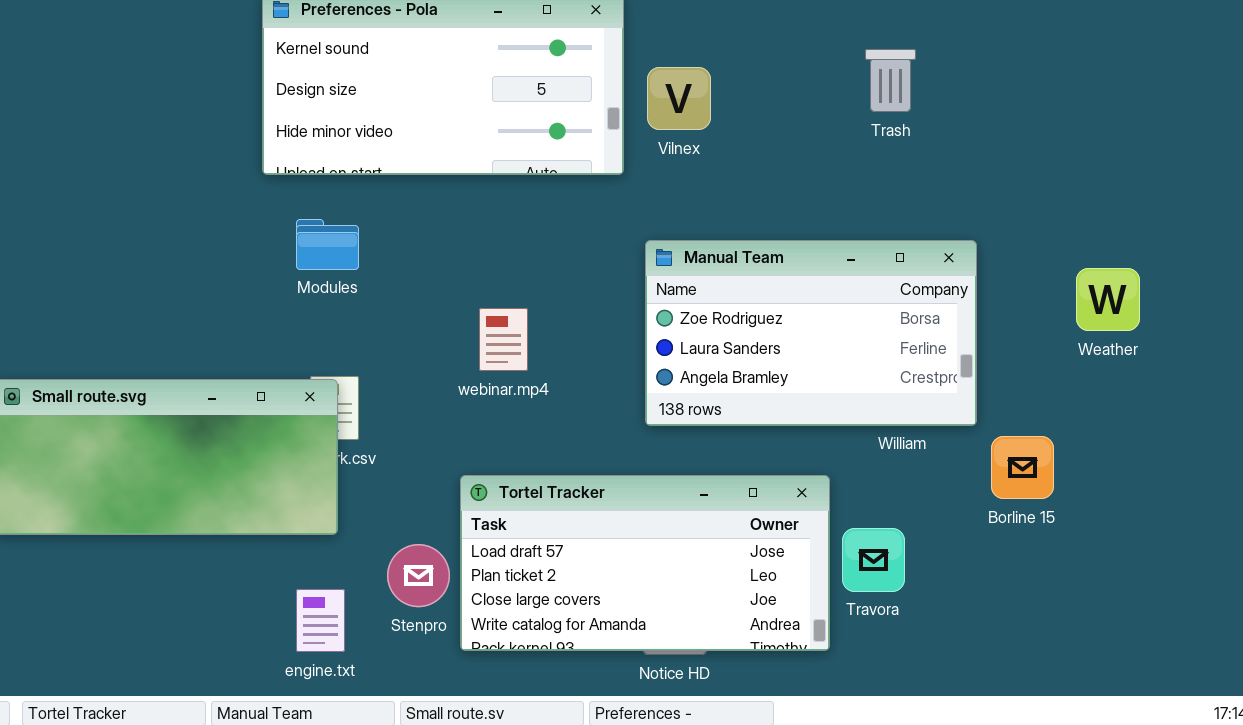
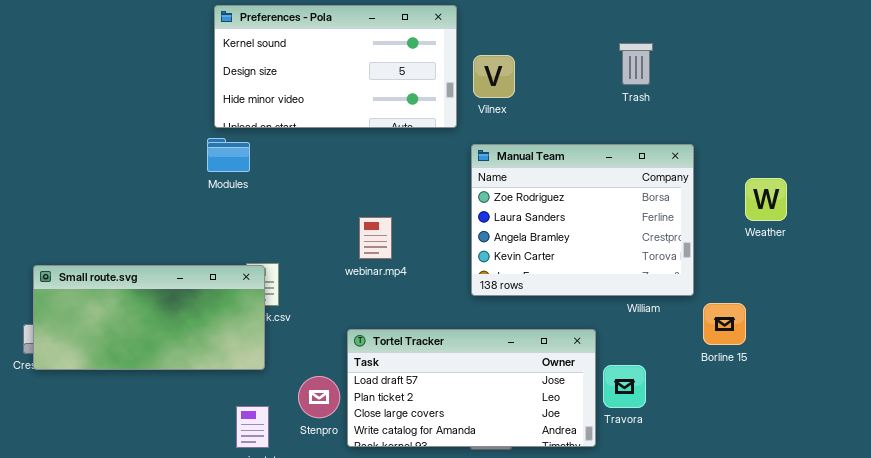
Modules: [296,219,359,270] -> [207,138,250,172], moved
Manual Team: [645,240,977,426] -> [471,144,694,296], resized
Weather: [1076,268,1140,331] -> [745,178,787,221], moved

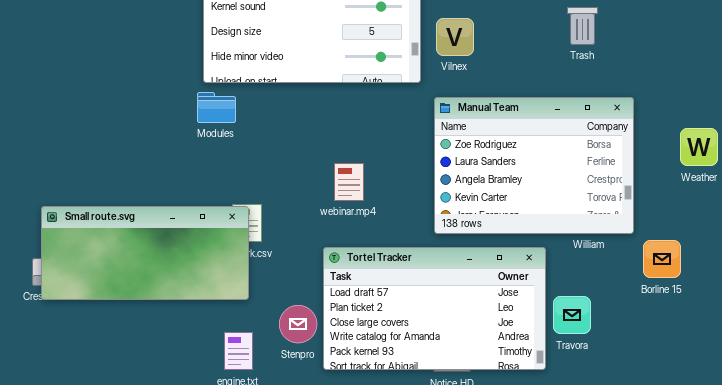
Tortel Tracker: [347,329,596,447] -> [323,247,546,370], resized

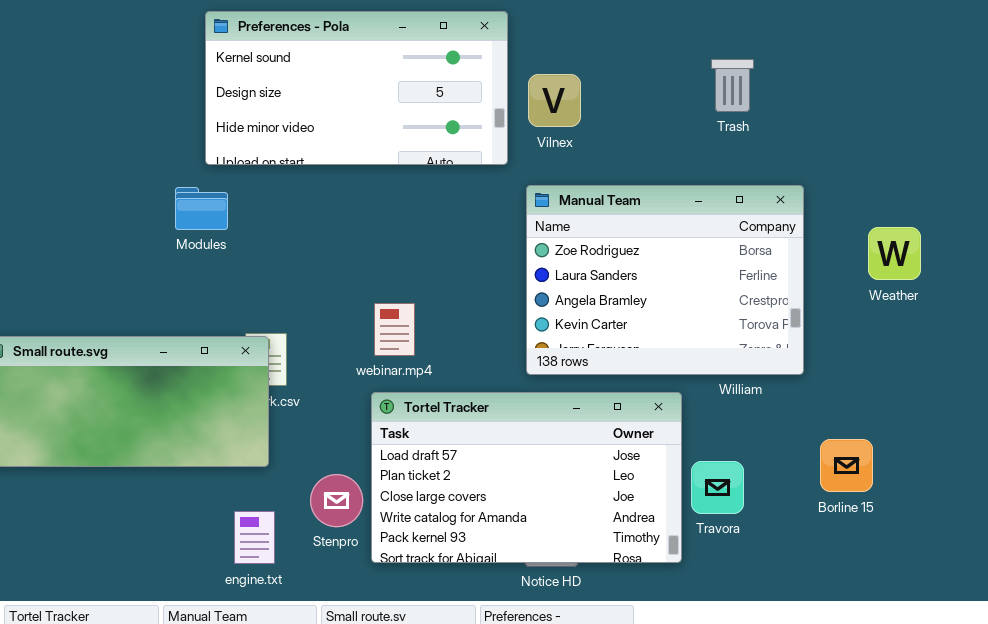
Modules: [197,92,236,123] -> [175,187,228,230], moved
webinar.mp4: [334,163,364,201] -> [374,303,415,356], moved
Borline 15: [643,240,681,278] -> [820,439,873,492], moved

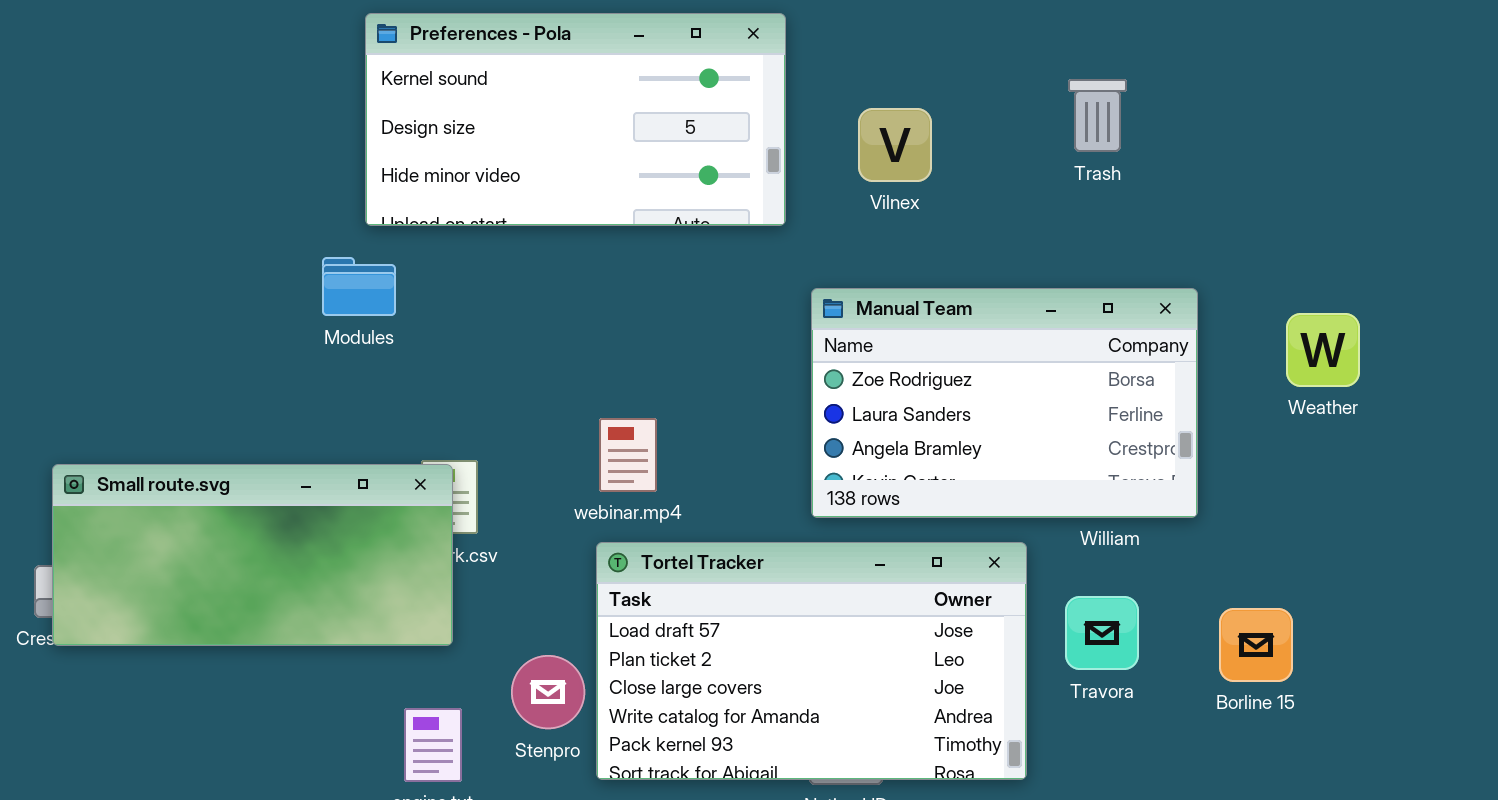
Vilnex: [528,74,581,127] -> [858,108,932,182], moved
Manual Team: [526,185,804,375] -> [811,288,1198,518], resized
Travora: [691,461,744,514] -> [1065,596,1139,670], moved

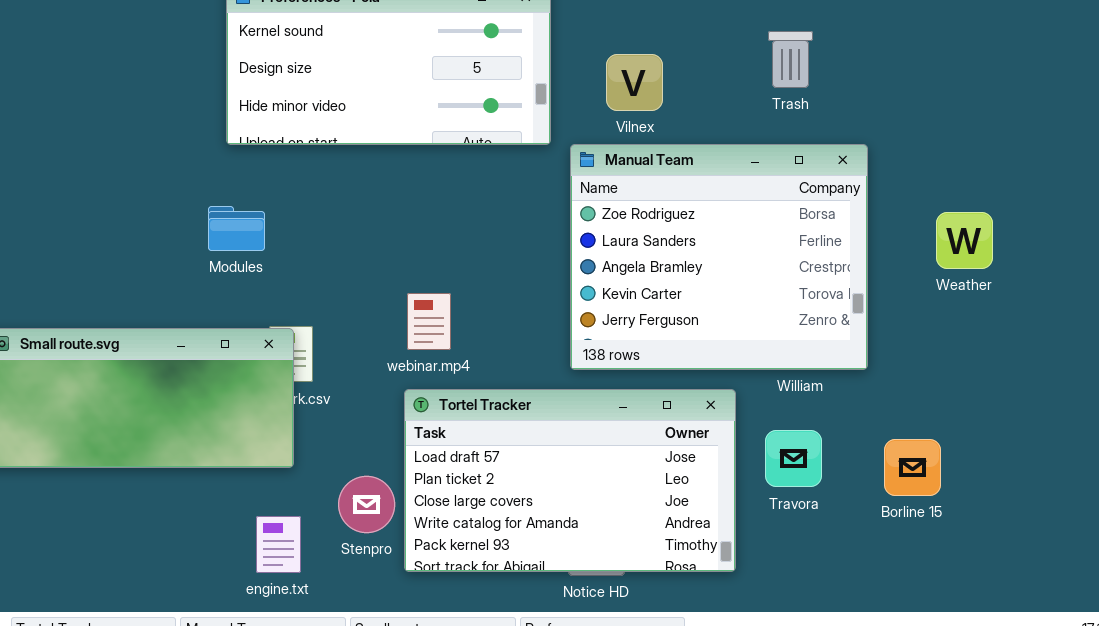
Modules: [322,257,396,316] -> [208,206,265,251], moved
Manual Team: [811,288,1198,518] -> [570,144,868,370], resized

